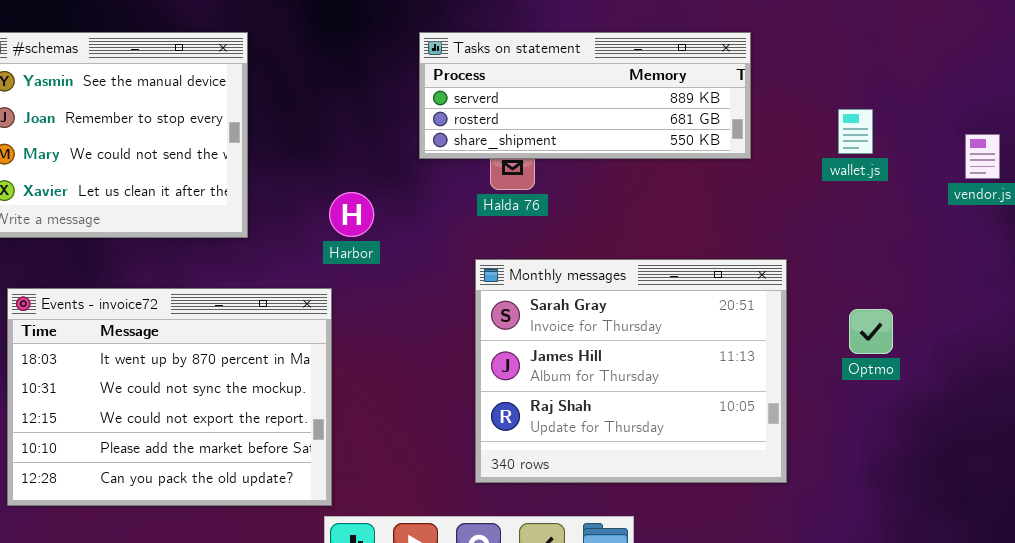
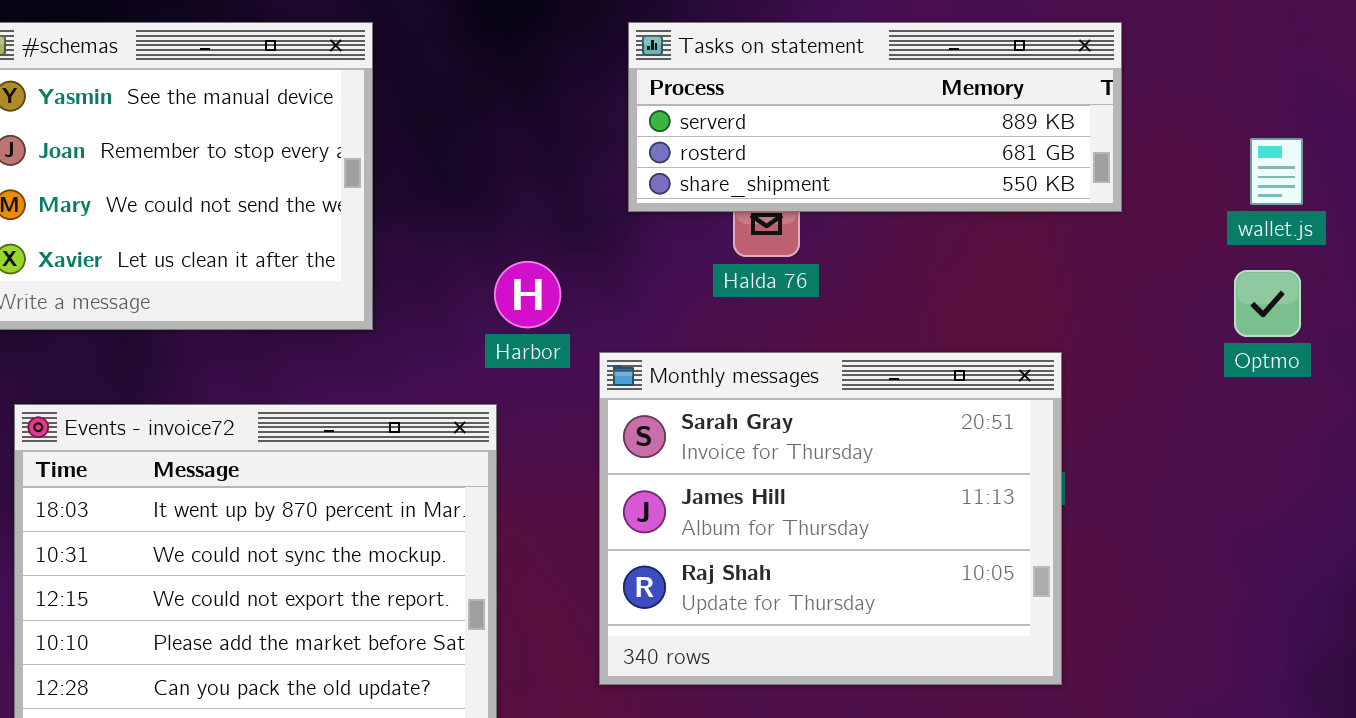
Monthly messages: [475,259,787,483] -> [599,352,1062,685], moved
Optmo: [849,309,893,354] -> [1234,270,1301,337], moved

